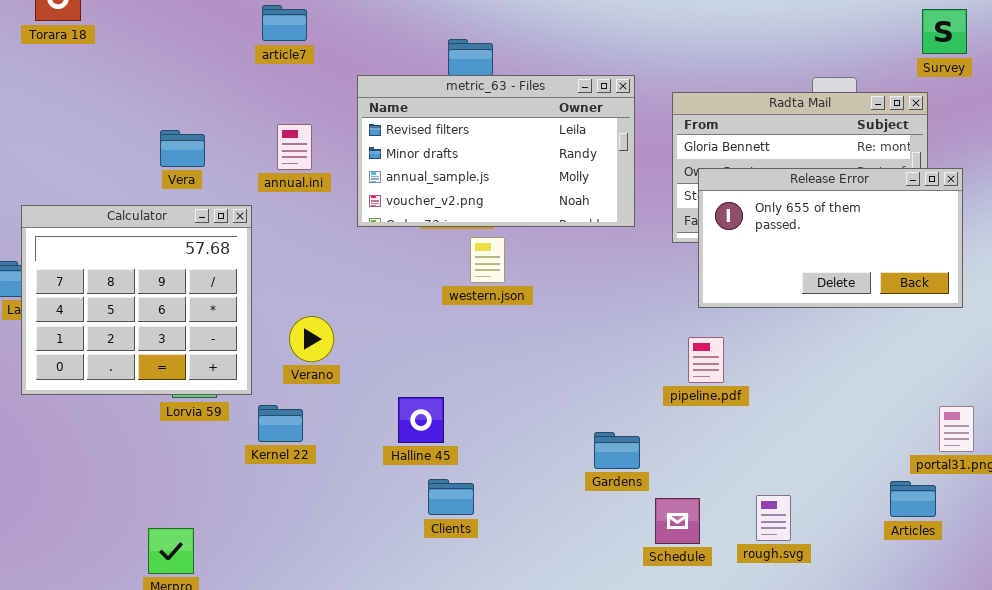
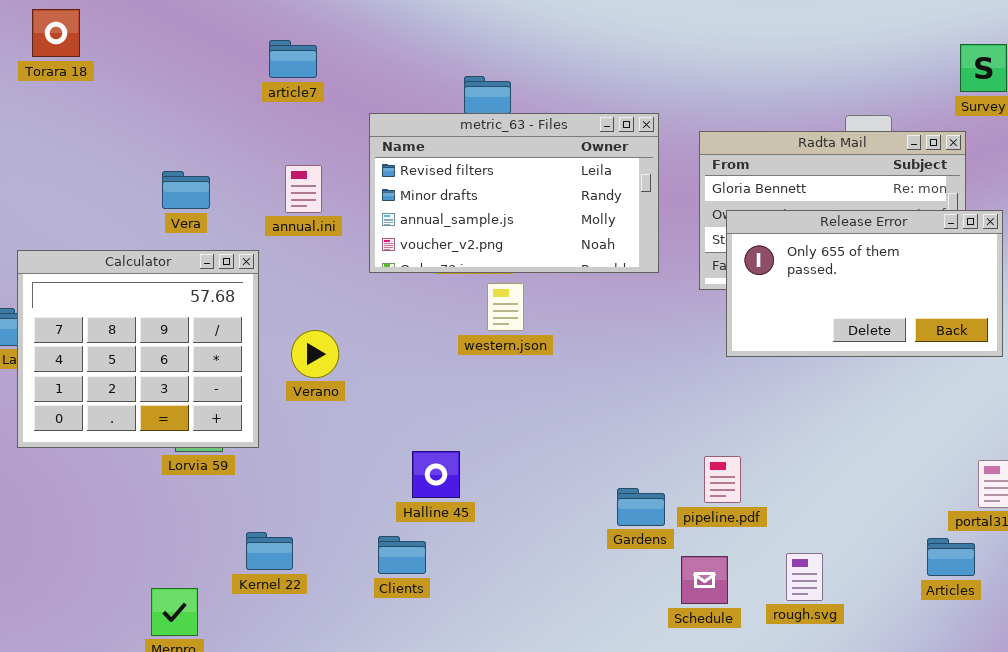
Verano: [289,316,334,362] -> [291,330,339,378], moved
pipeline.pdf: [688,337,724,383] -> [704,456,741,503], moved
Kernel 22: [258,405,303,442] -> [246,532,293,570], moved
Clients: [428,479,474,515] -> [378,536,426,574], moved

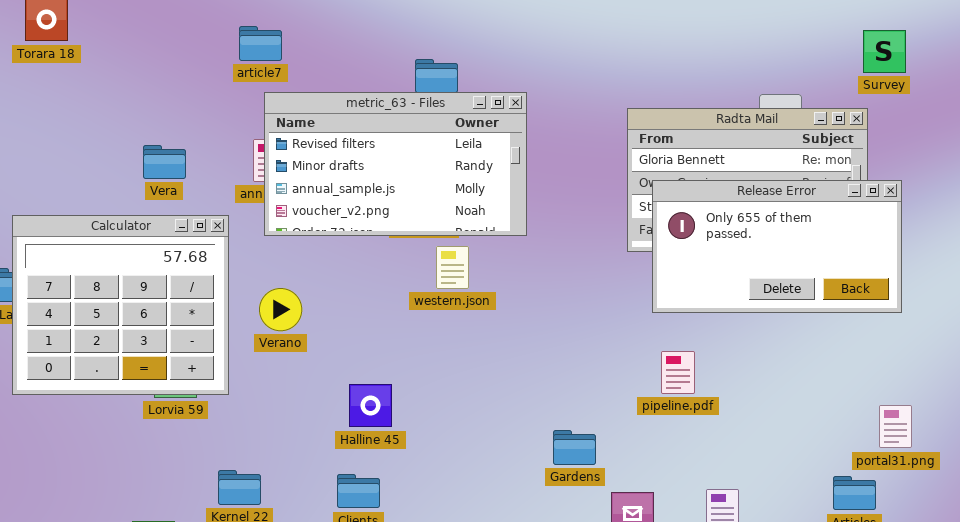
metric_63 - Files: [369,113,659,273] -> [264,92,527,236], moved
Halline 45: [412,451,460,498] -> [349,384,392,427], moved
pipeline.pdf: [704,456,741,503] -> [661,351,695,394], moved

